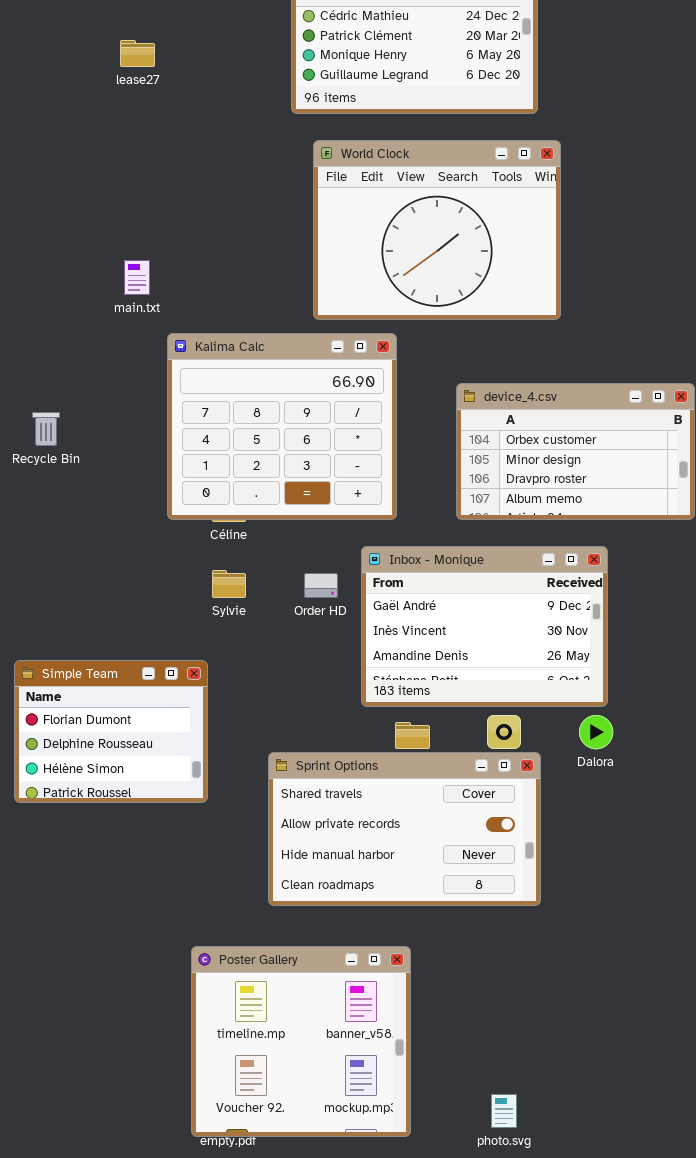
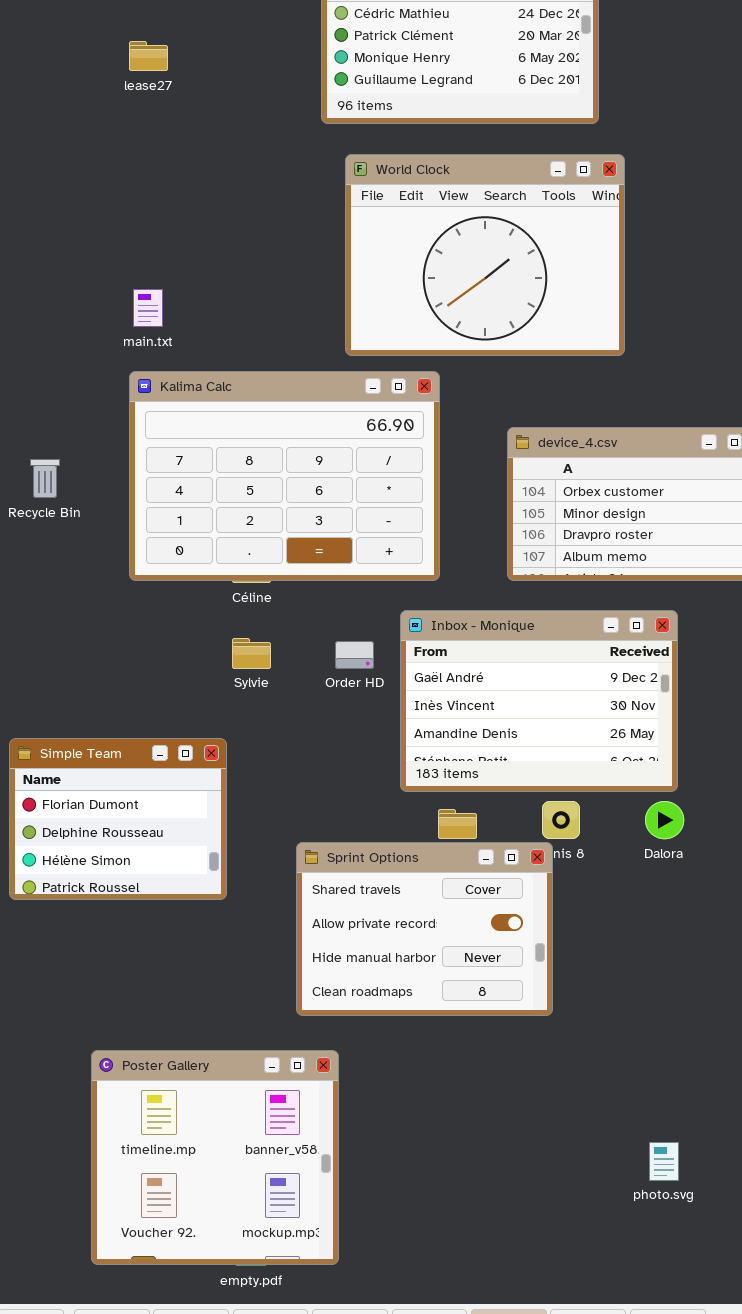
Kalima Calc: [167,333,397,520] -> [129,371,440,581], resized
Sprint Options: [268,752,541,906] -> [296,842,553,1016], resized
Poster Gallery: [191,946,411,1137] -> [91,1050,339,1265], moved
photo.svg: [491,1094,517,1128] -> [649,1142,679,1181], moved

